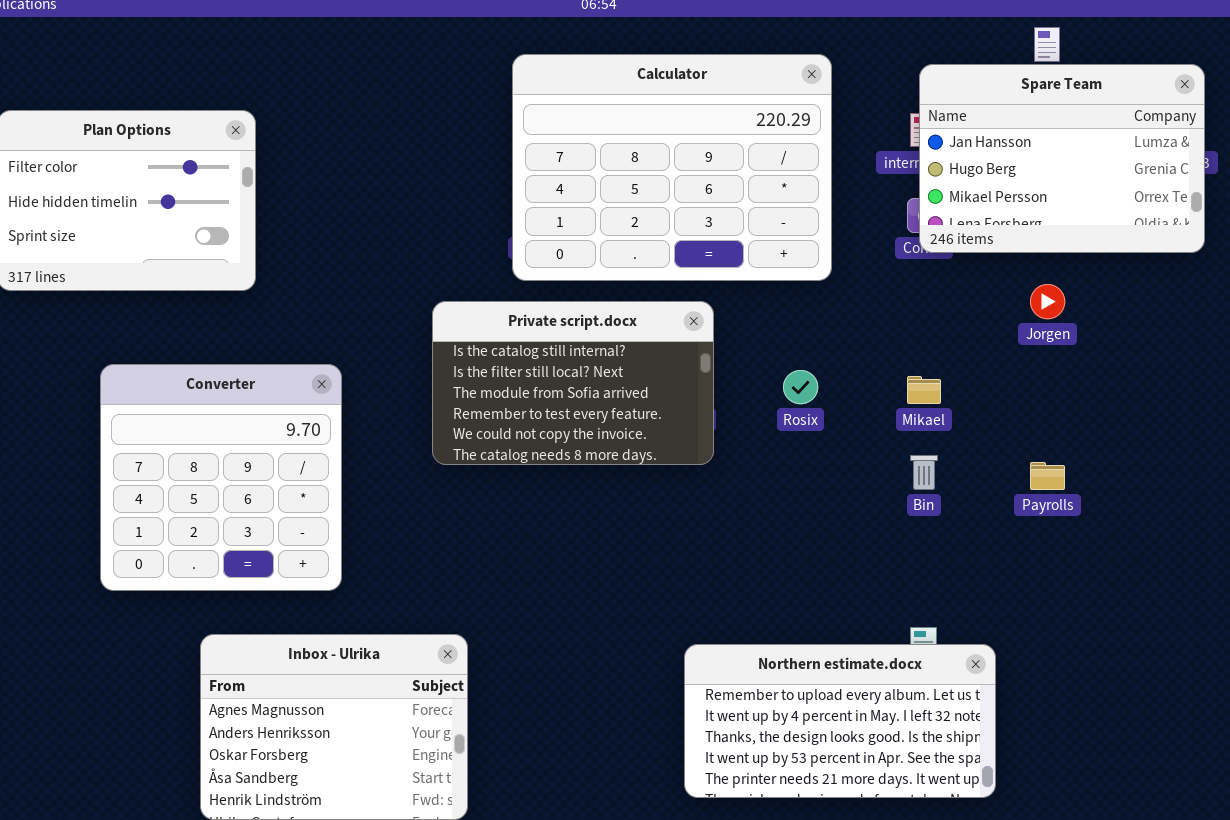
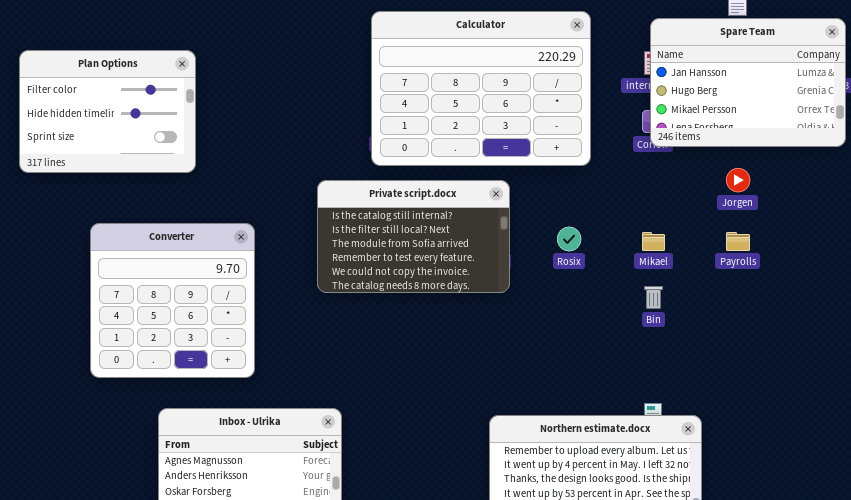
Payrolls: [1030,462,1065,490] -> [726,232,750,251], moved

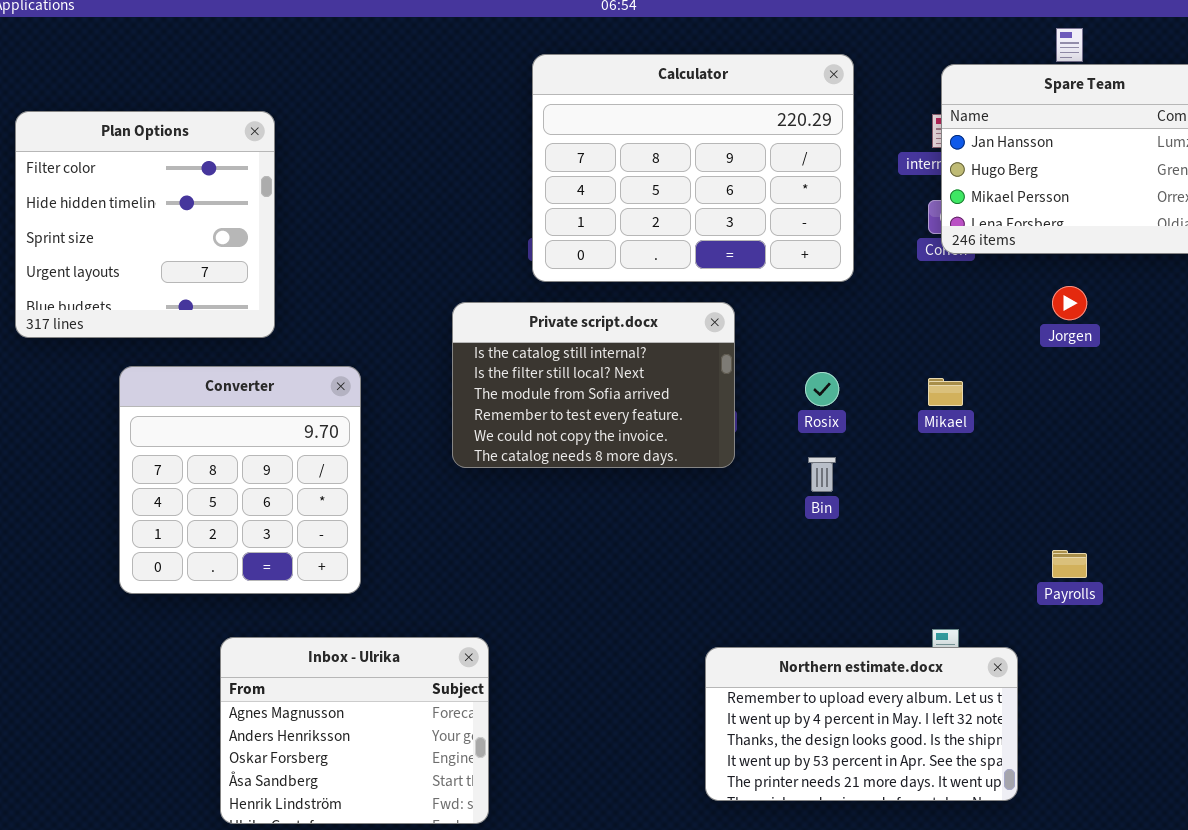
Plan Options: [19,50,196,173] -> [15,111,275,338], resized
Payrolls: [726,232,750,251] -> [1052,550,1087,578], moved
Bin: [644,286,663,309] -> [808,457,836,492], moved

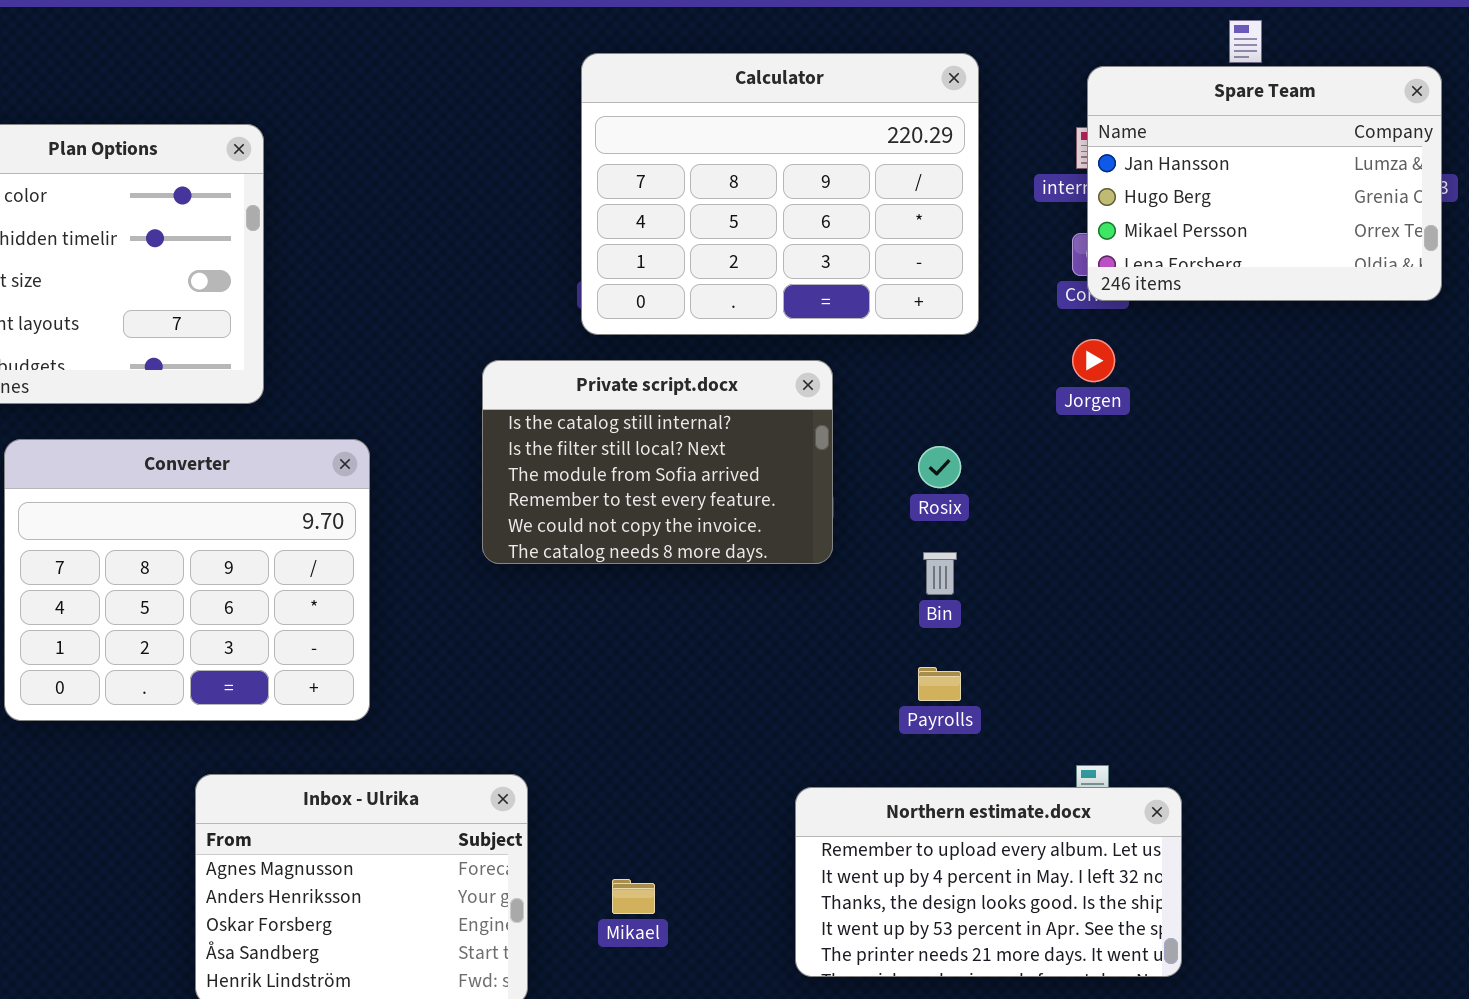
Jorgen: [1052,286,1087,320] -> [1072,339,1115,382], moved
Converter: [119,366,361,594] -> [4,439,370,721], resized
Mikael: [928,378,963,406] -> [612,879,655,914], moved
Payrolls: [1052,550,1087,578] -> [918,667,961,701], moved

